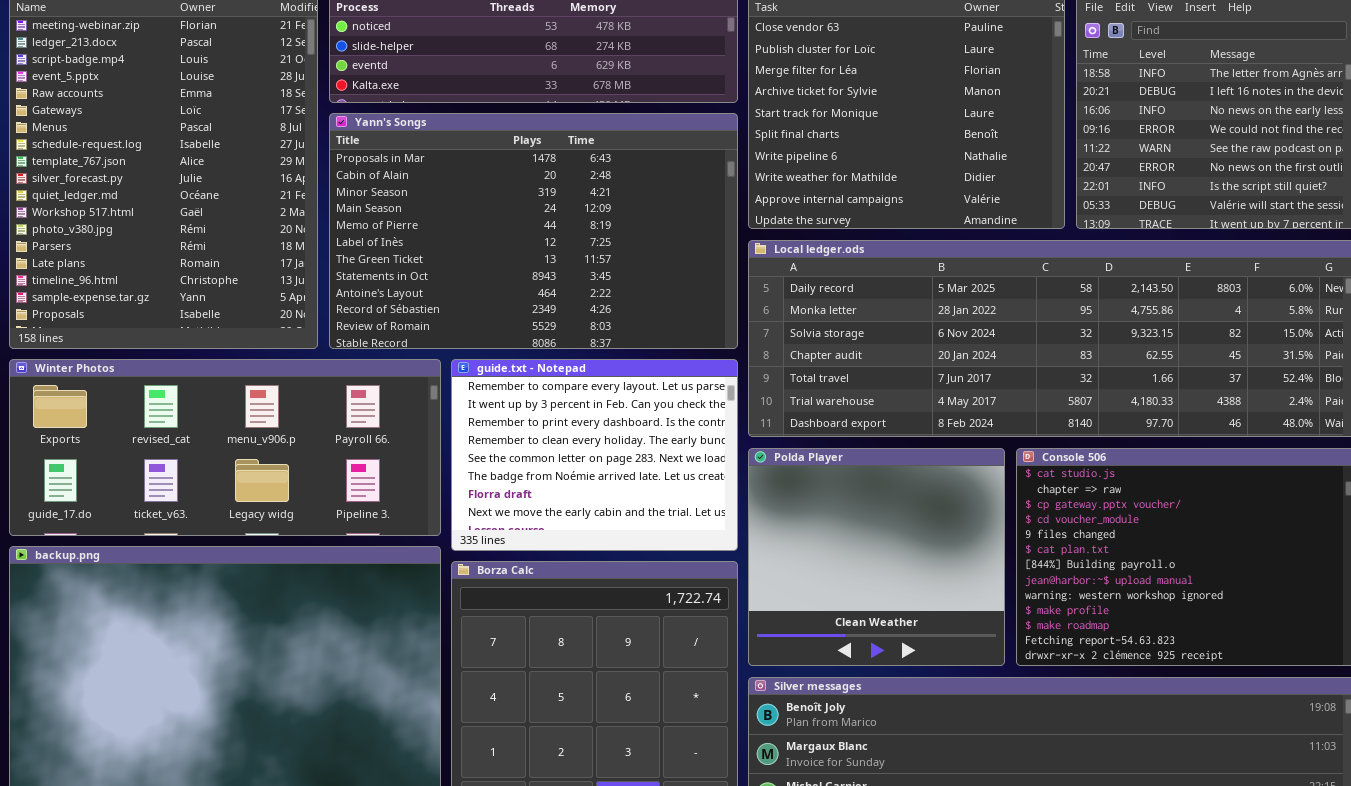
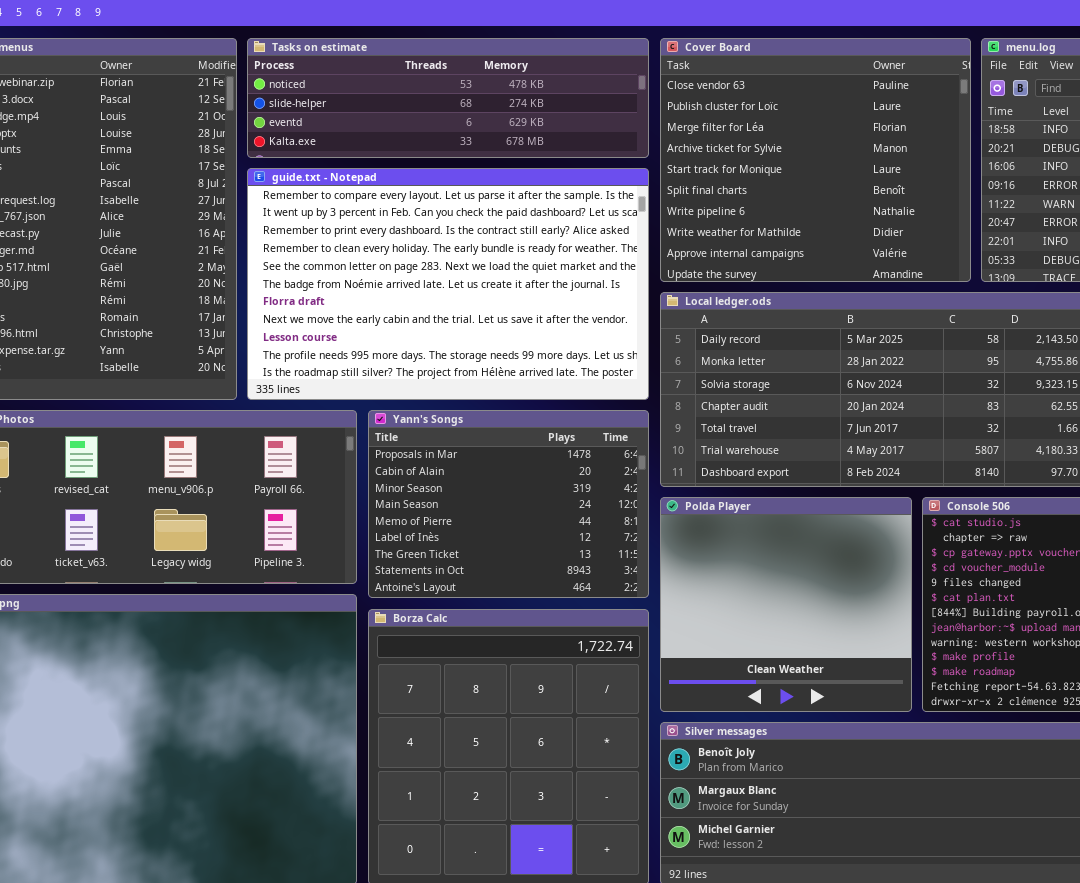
Yann's Songs: [329,113,738,349] -> [368,410,649,598], moved, resized
guide.txt - Notepad: [451,359,738,551] -> [247,168,649,400], moved, resized

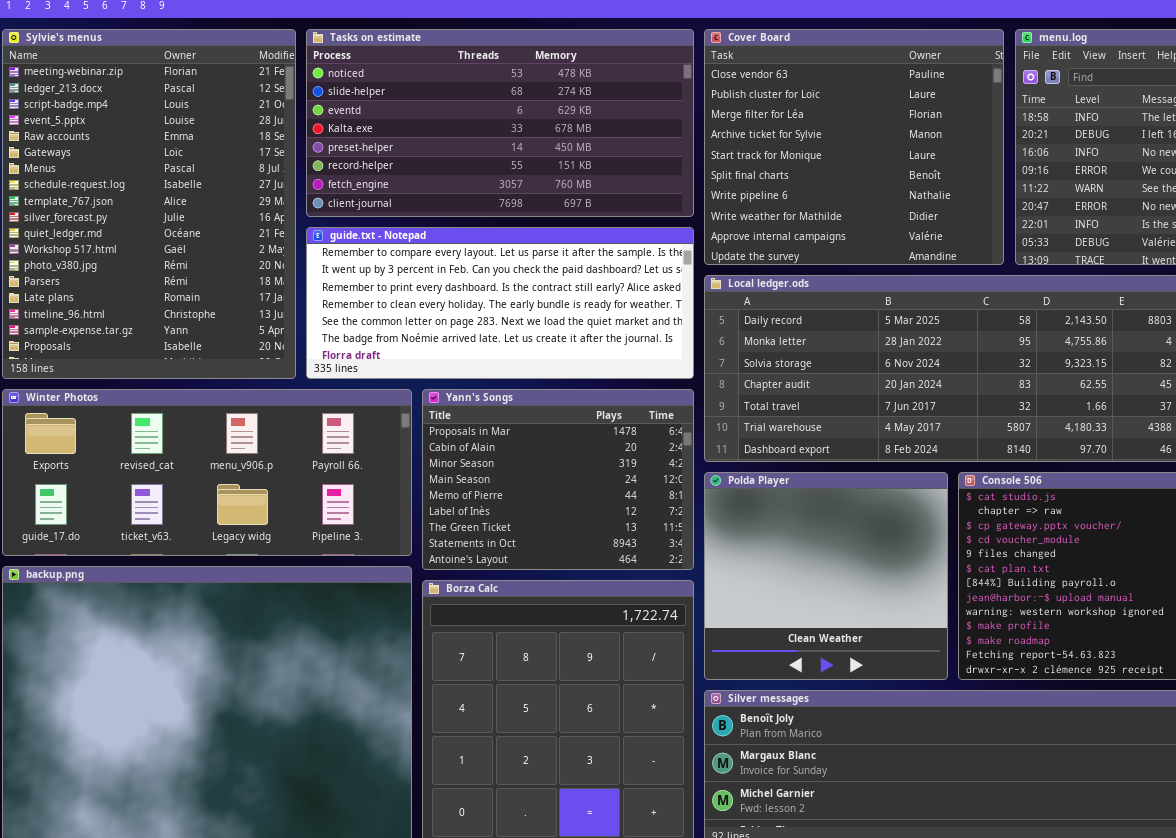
Tasks on estimate: [247,38,649,158] -> [306,29,694,217], resized
guide.txt - Notepad: [247,168,649,400] -> [306,227,694,379], resized

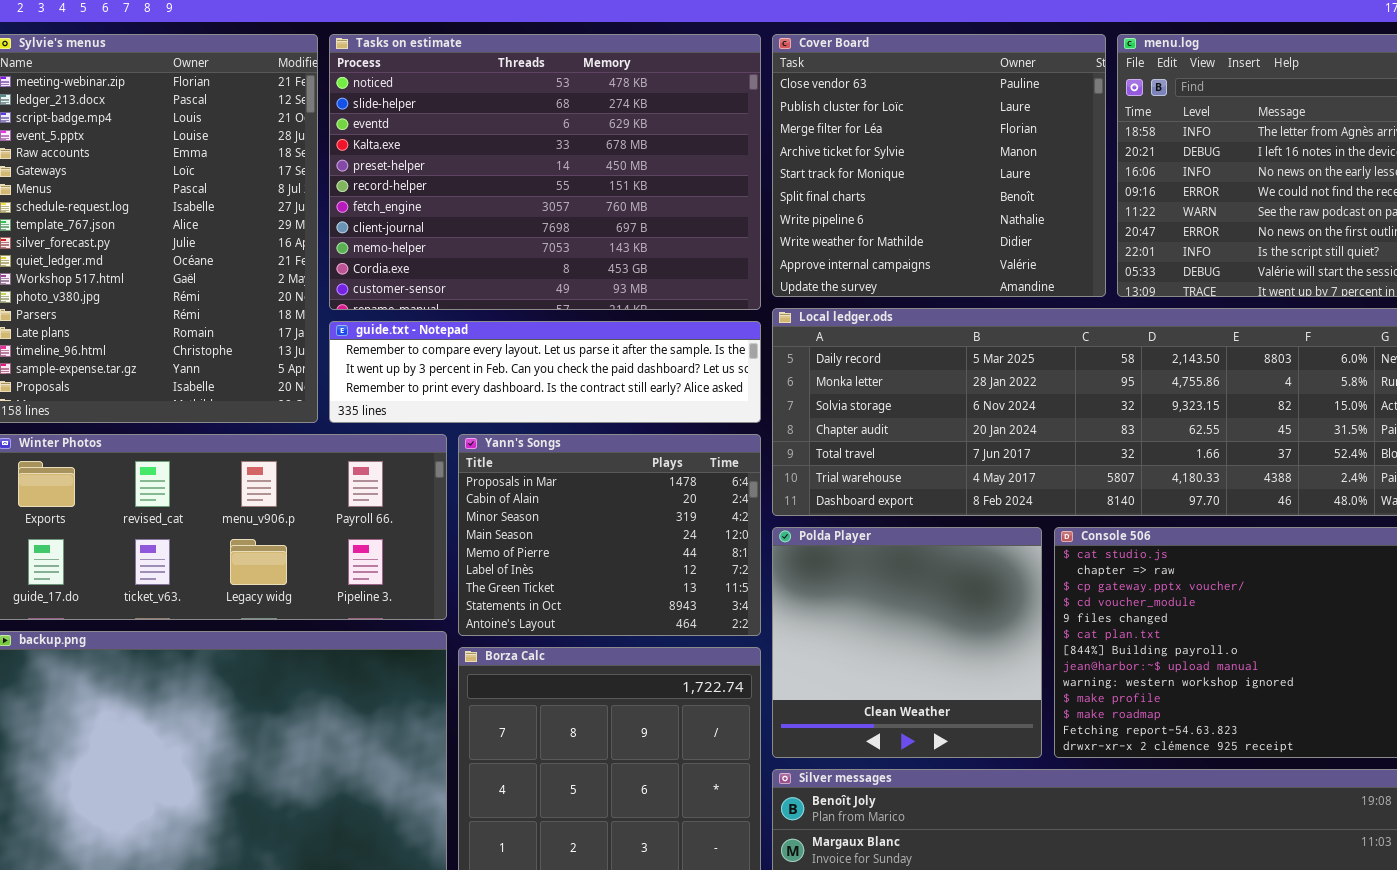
Tasks on estimate: [306,29,694,217] -> [329,34,761,310], resized
guide.txt - Notepad: [306,227,694,379] -> [329,321,761,423], resized

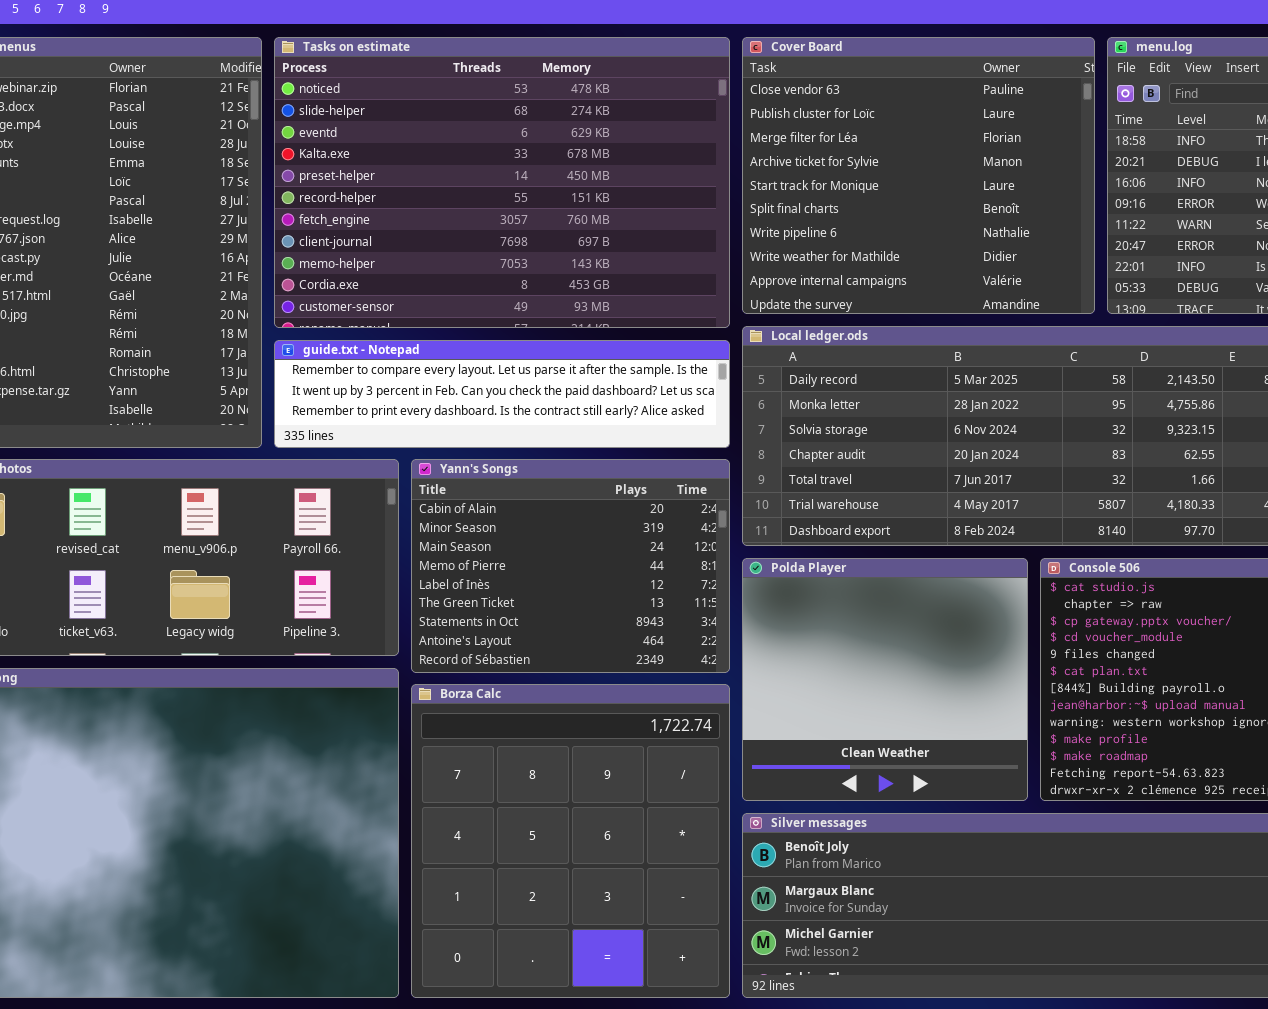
Yann's Songs: [458,434,761,636] -> [411,459,730,673], scrolled down 1 row

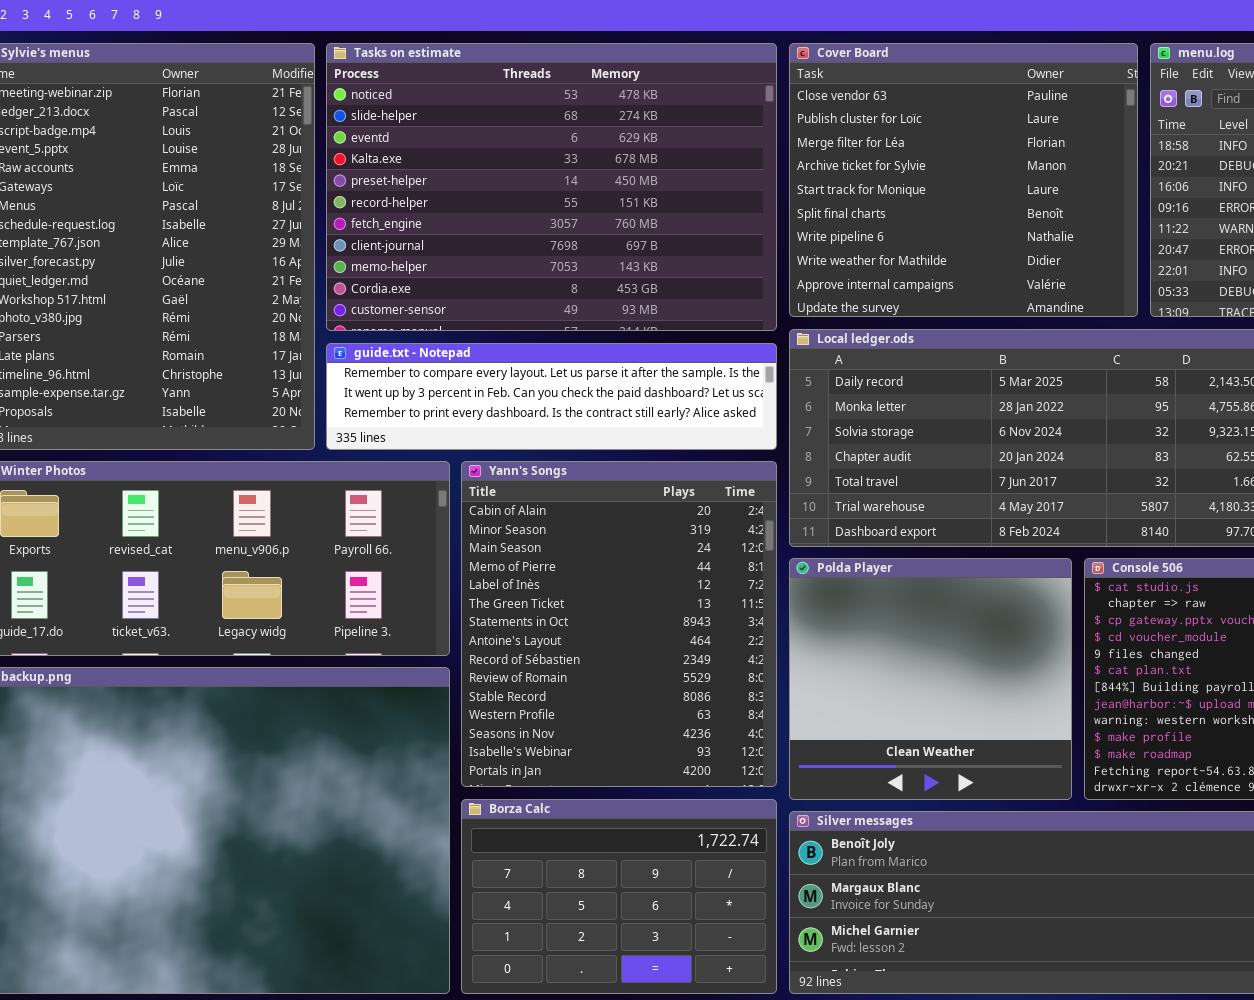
Yann's Songs: [411,459,730,673] -> [461,461,777,787], resized
Borza Calc: [411,684,730,998] -> [461,799,777,994], resized

